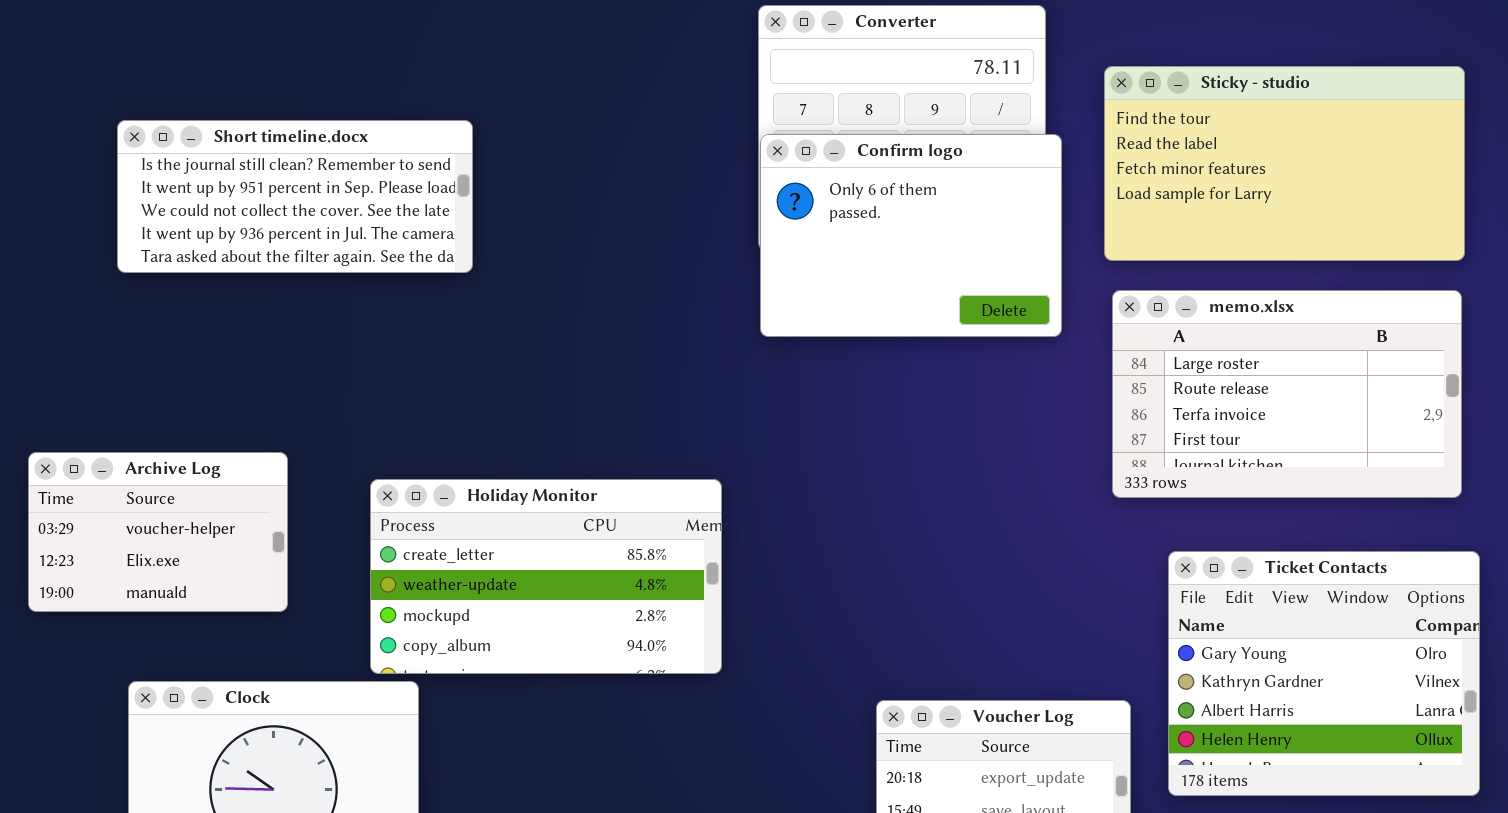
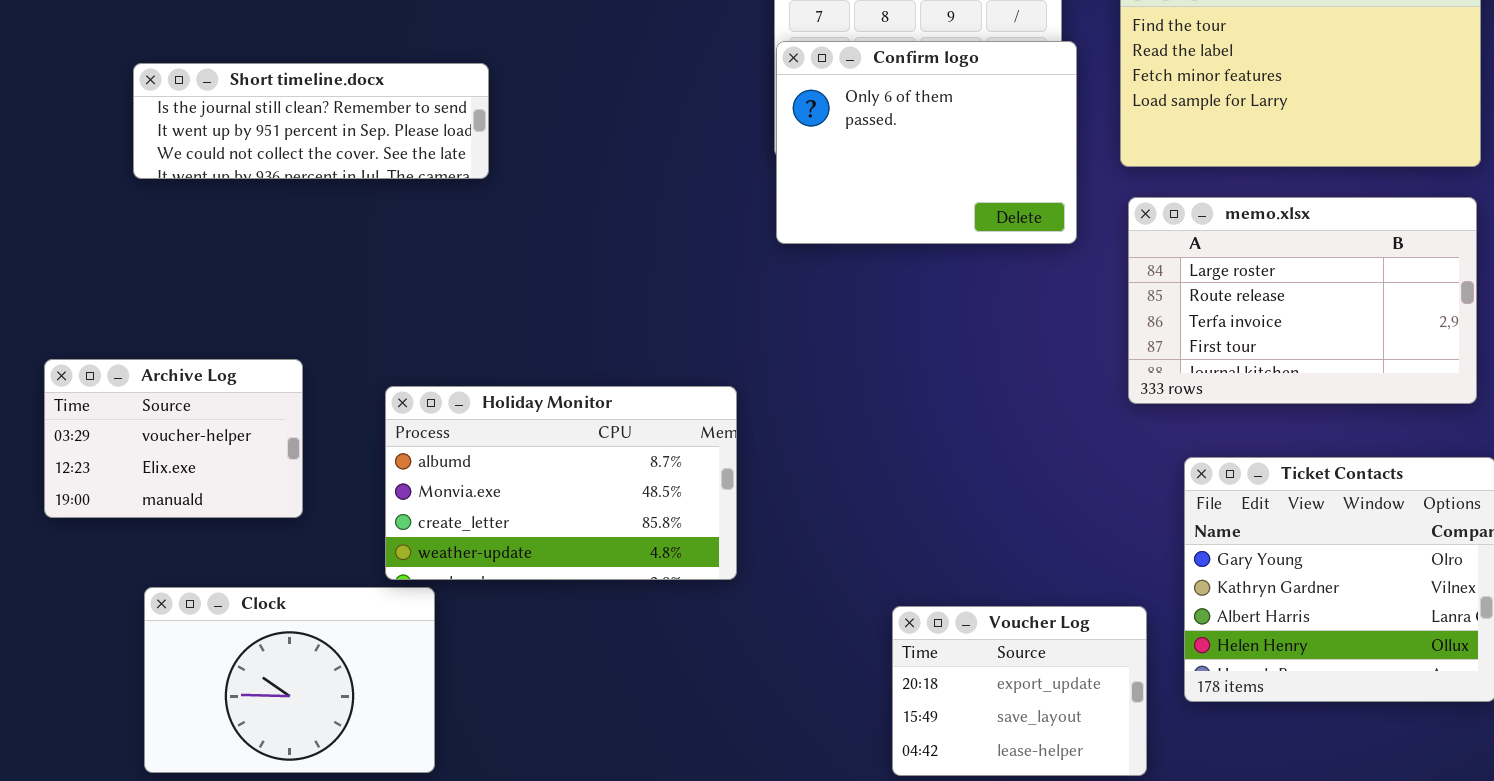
Short timeline.docx: [117,120,473,273] -> [133,63,489,179], resized
Holiday Monitor: [370,479,722,674] -> [385,386,737,580], scrolled up 2 rows

